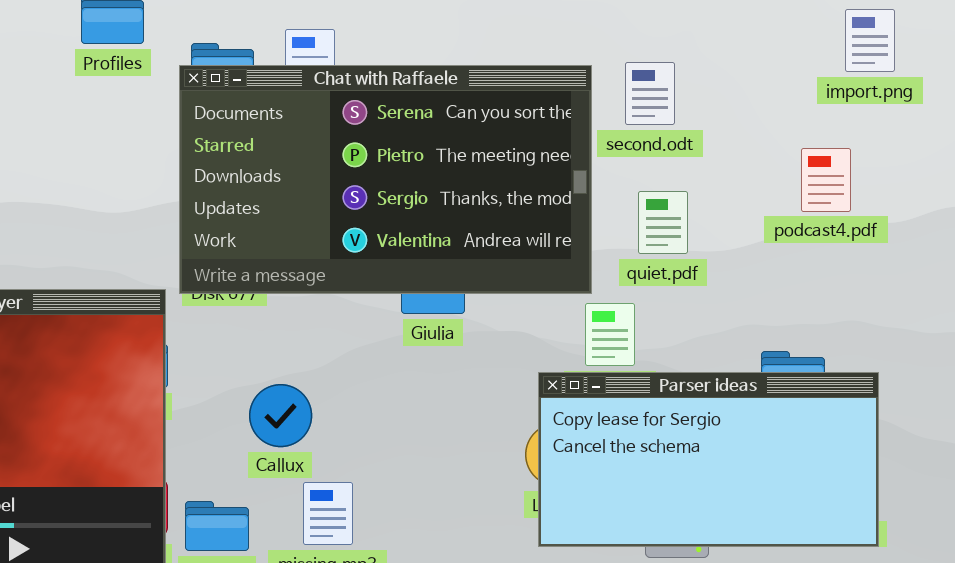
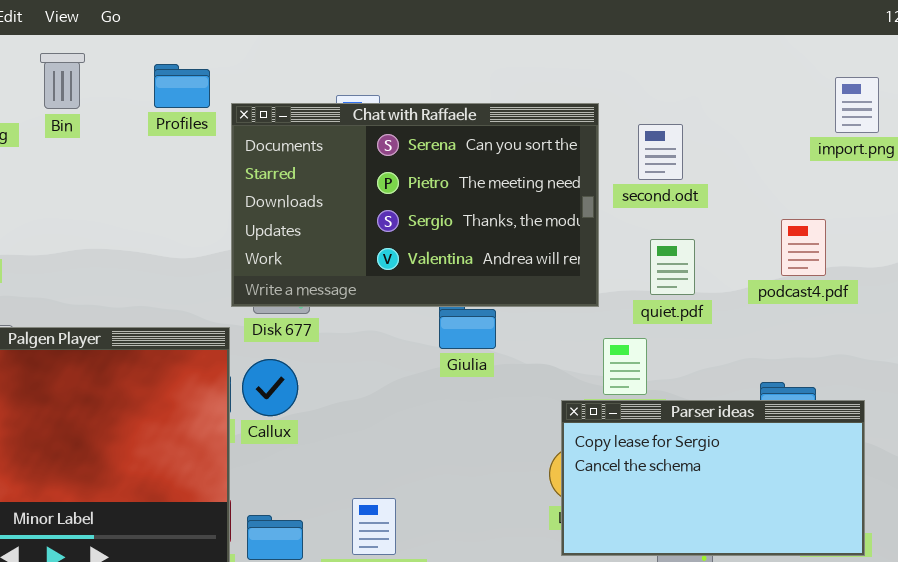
Chat with Raffaele: [179,65,592,294] -> [231,103,599,307], moved
podcast4.pdf: [801,148,851,212] -> [781,219,826,276], moved
Callux: [249,384,312,447] -> [242,359,298,416], moved

